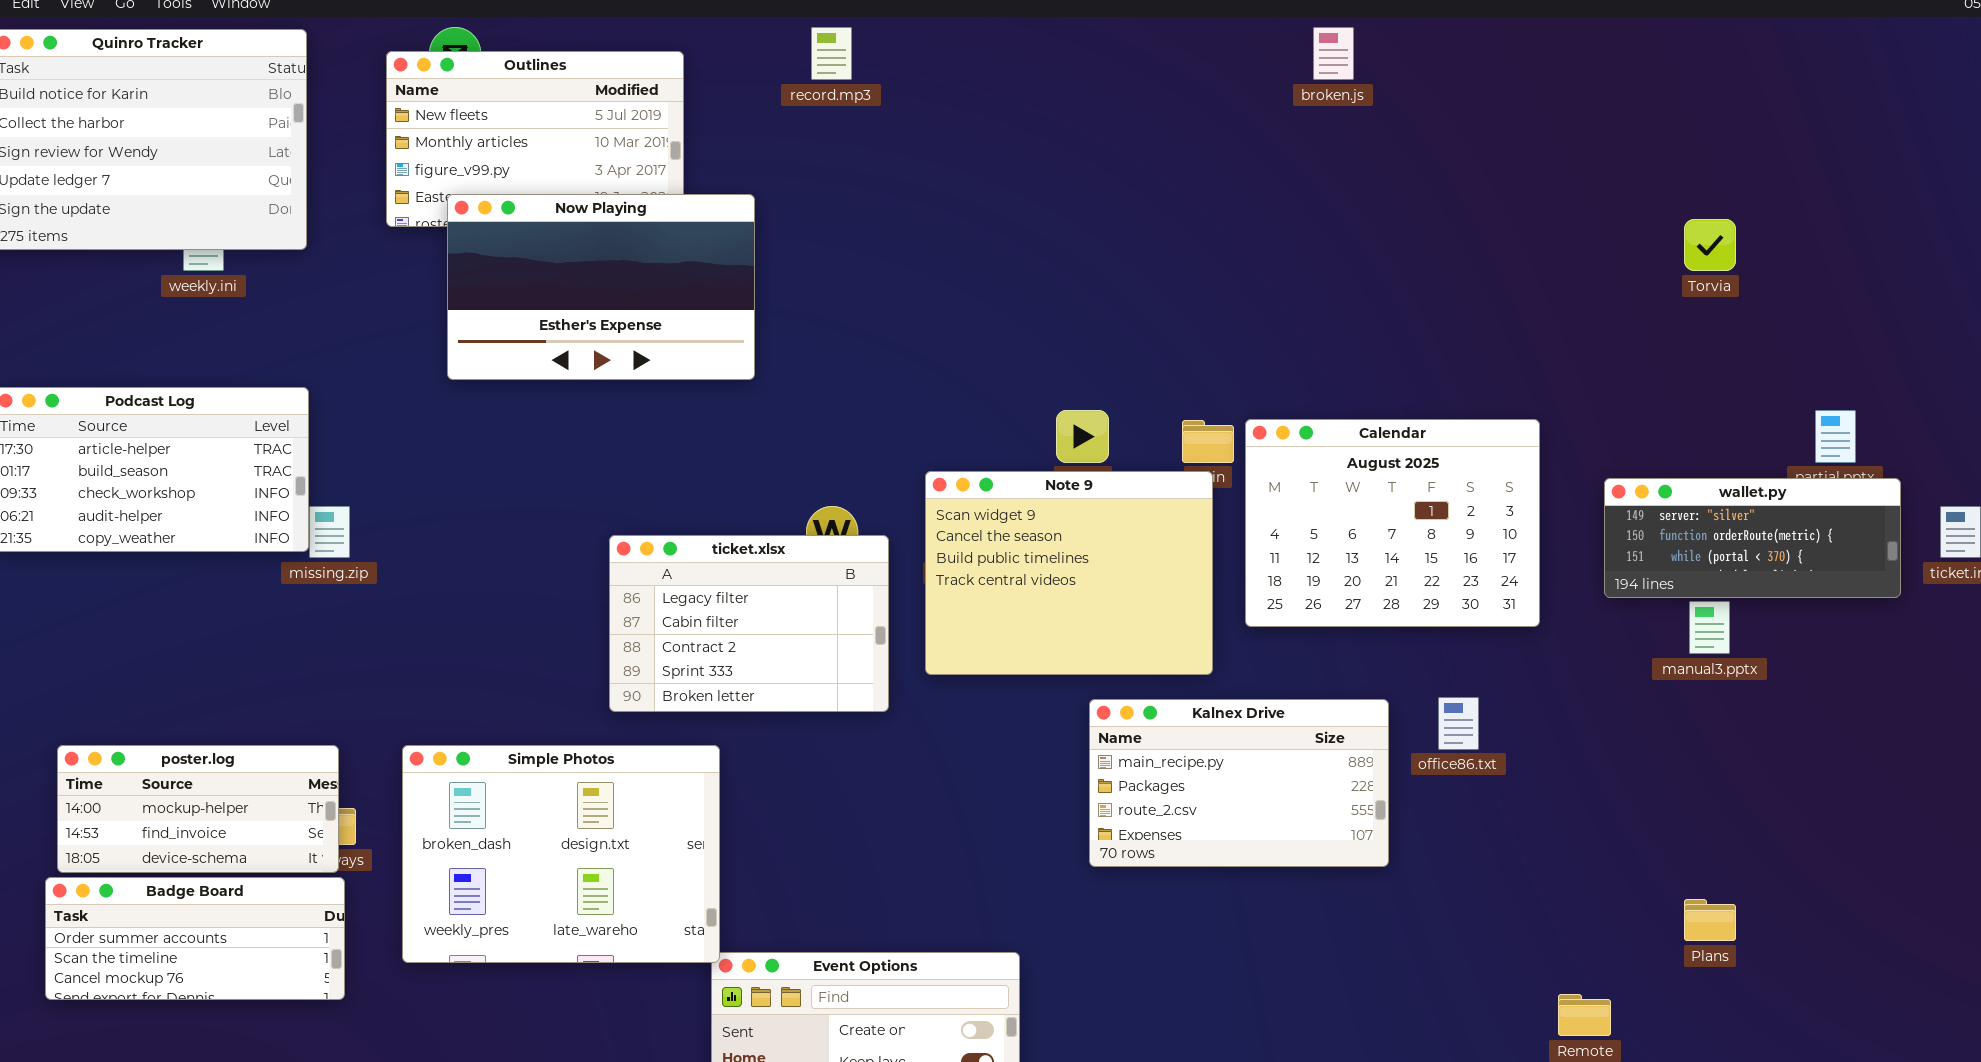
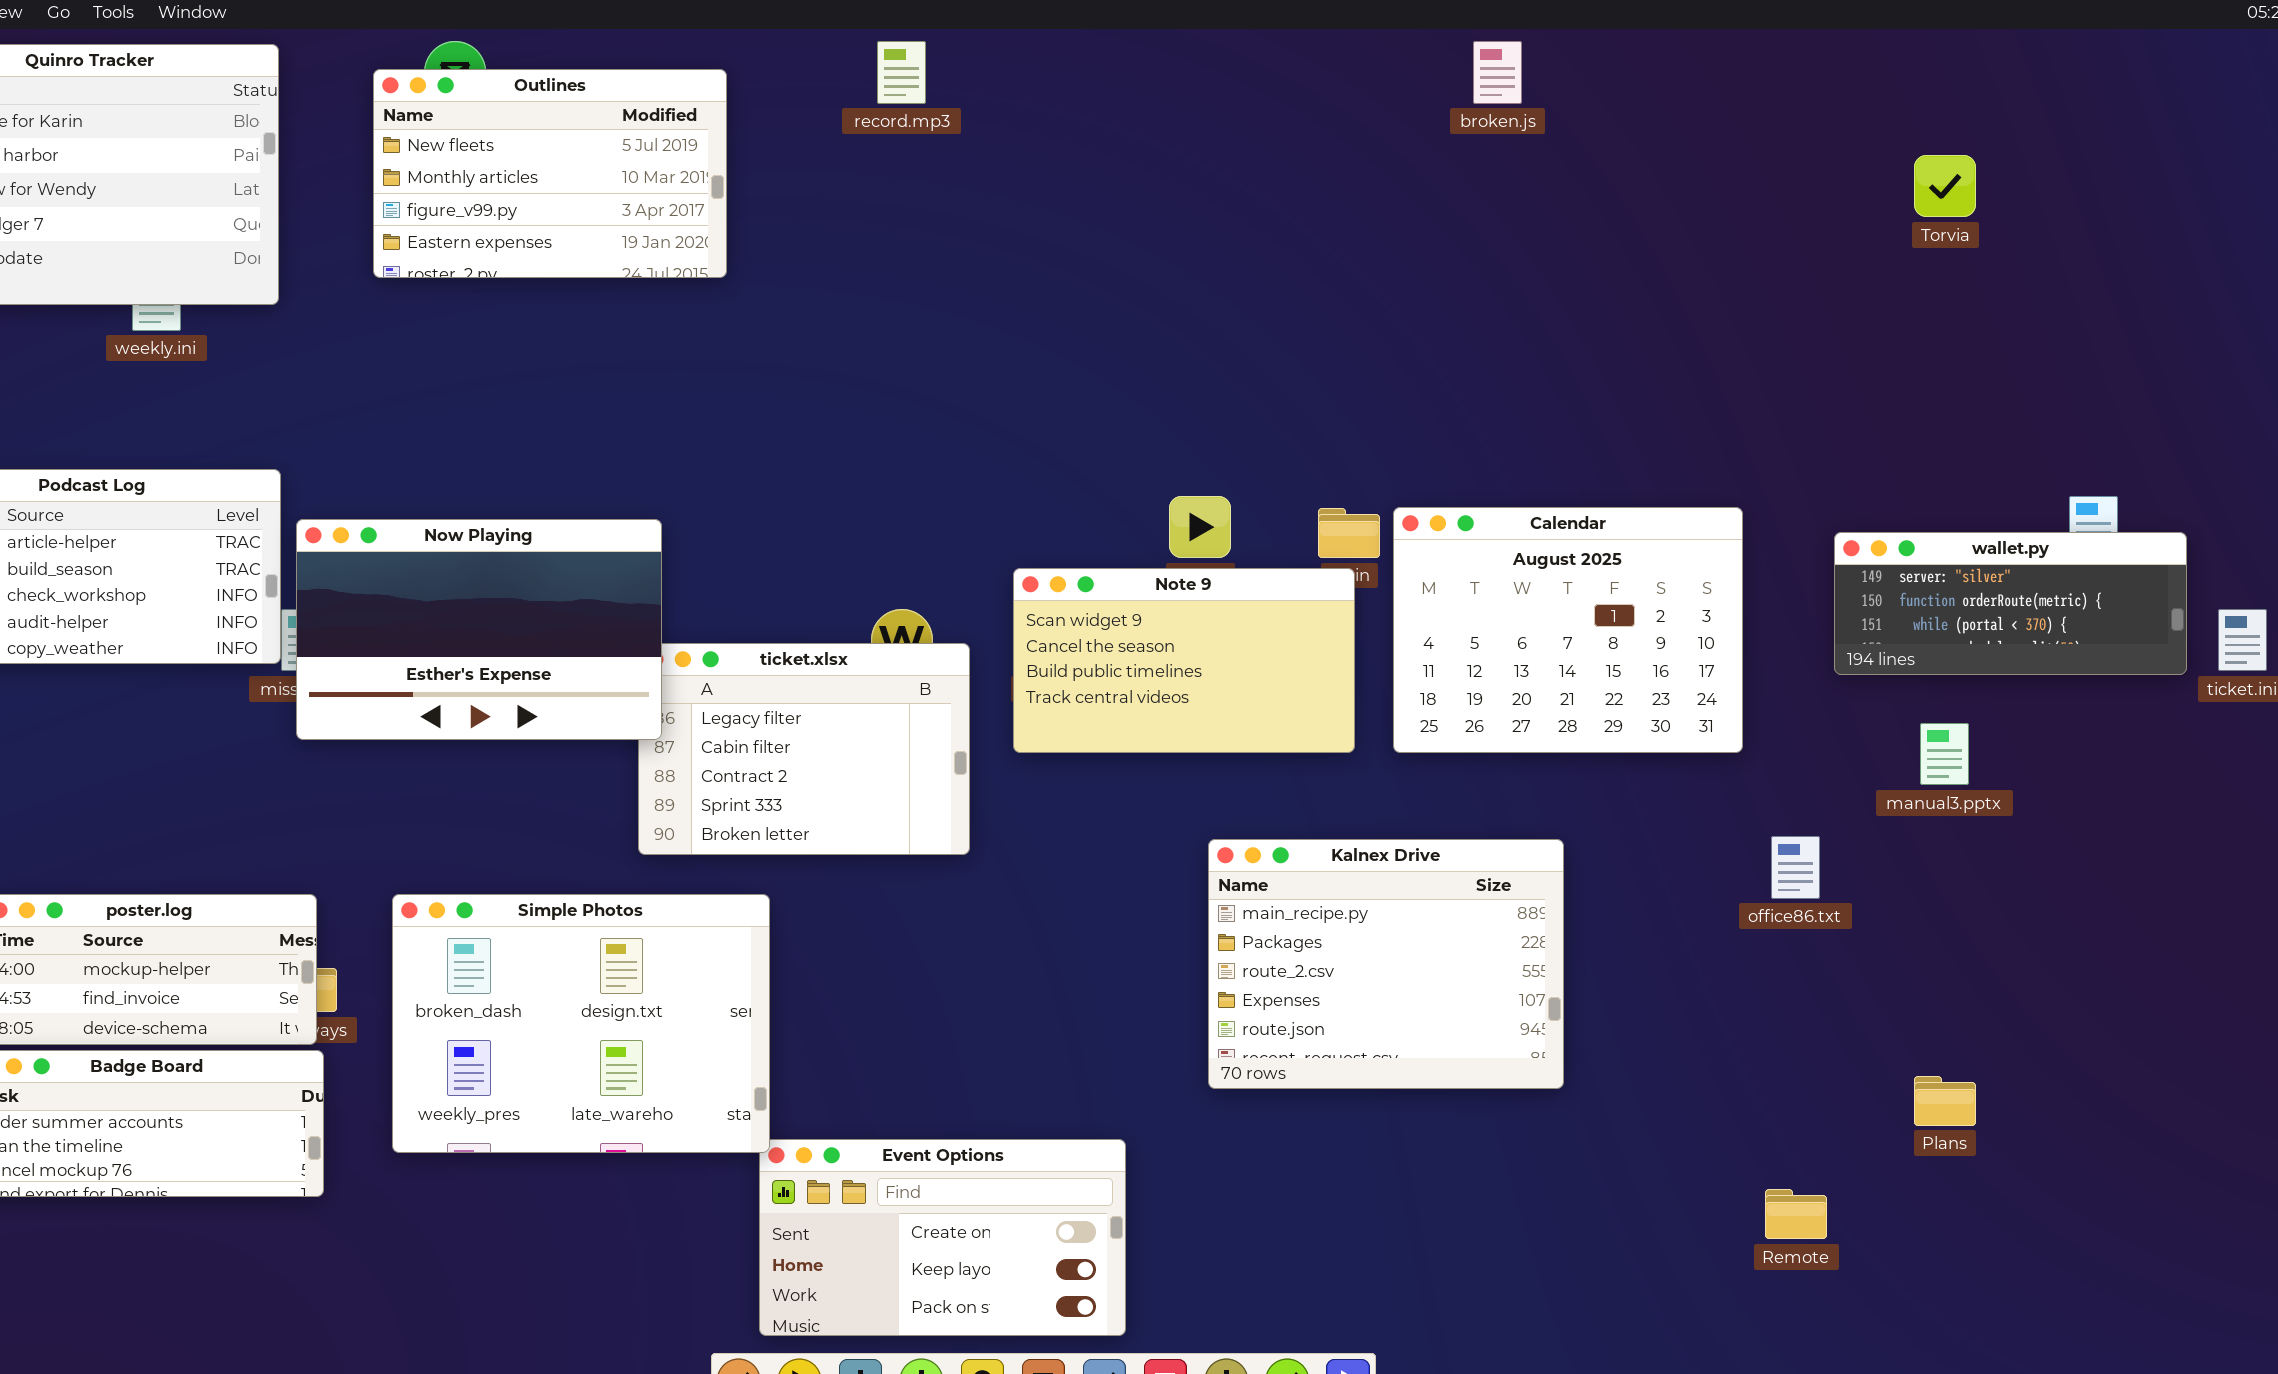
Now Playing: [447,194,755,380] -> [296,519,662,740], moved
Torvia: [1684,219,1736,271] -> [1914,155,1976,217], moved
Note 9: [925,471,1213,675] -> [1013,568,1355,753], resized
wallet.py: [1604,478,1901,598] -> [1834,532,2187,675], moved
office86.txt: [1438,697,1479,750] -> [1771,836,1820,899], moved
Kalnex Drive: [1089,699,1389,867] -> [1208,839,1564,1089], resized

